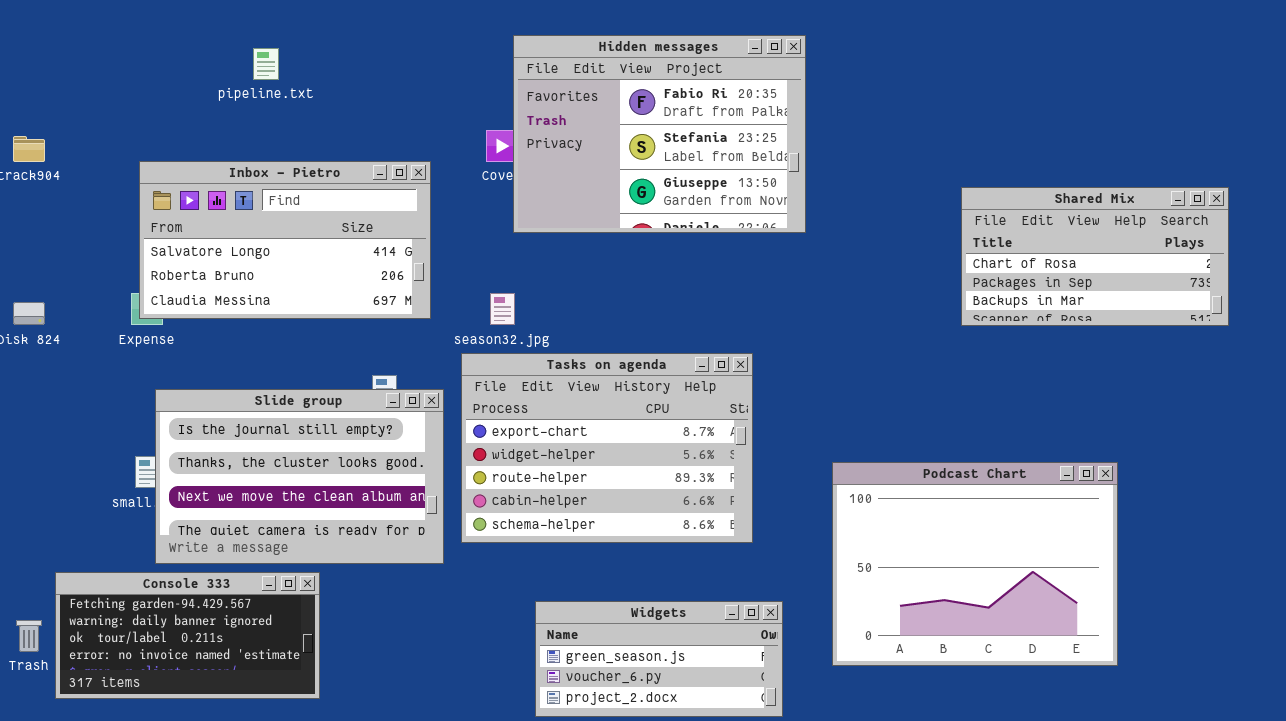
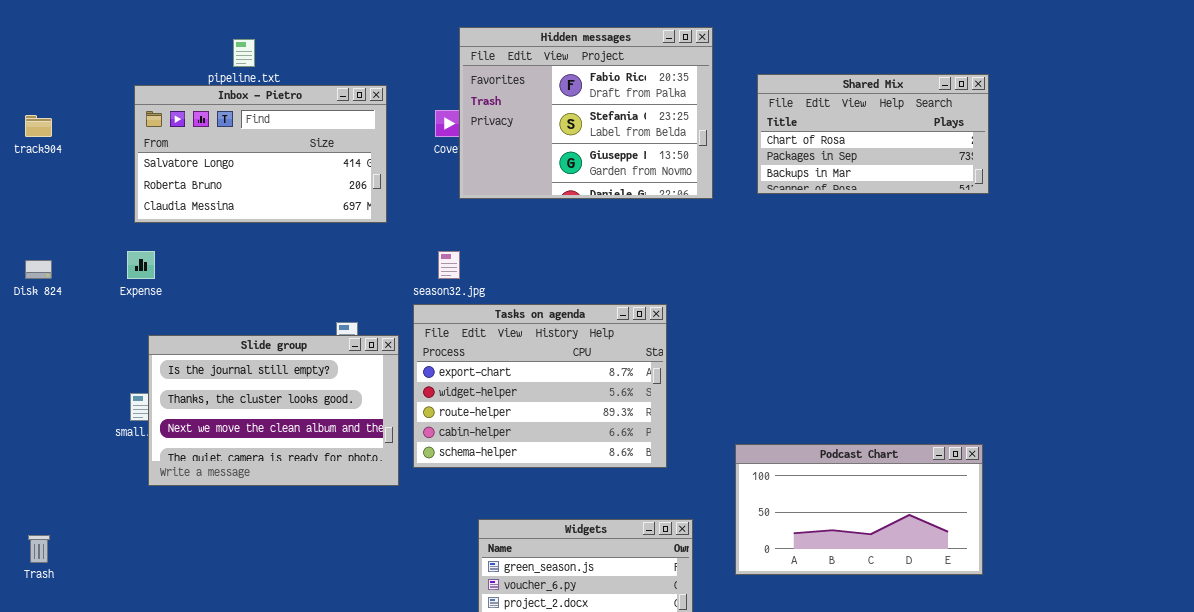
Inbox - Pietro: [139,161,431,319] -> [134,85,387,223], moved
Shared Mix: [961,187,1229,326] -> [757,74,989,194], moved
Podcast Chart: [832,462,1118,666] -> [735,444,983,575], resized
Console 333: [55,572,320,699] -> none, closed

